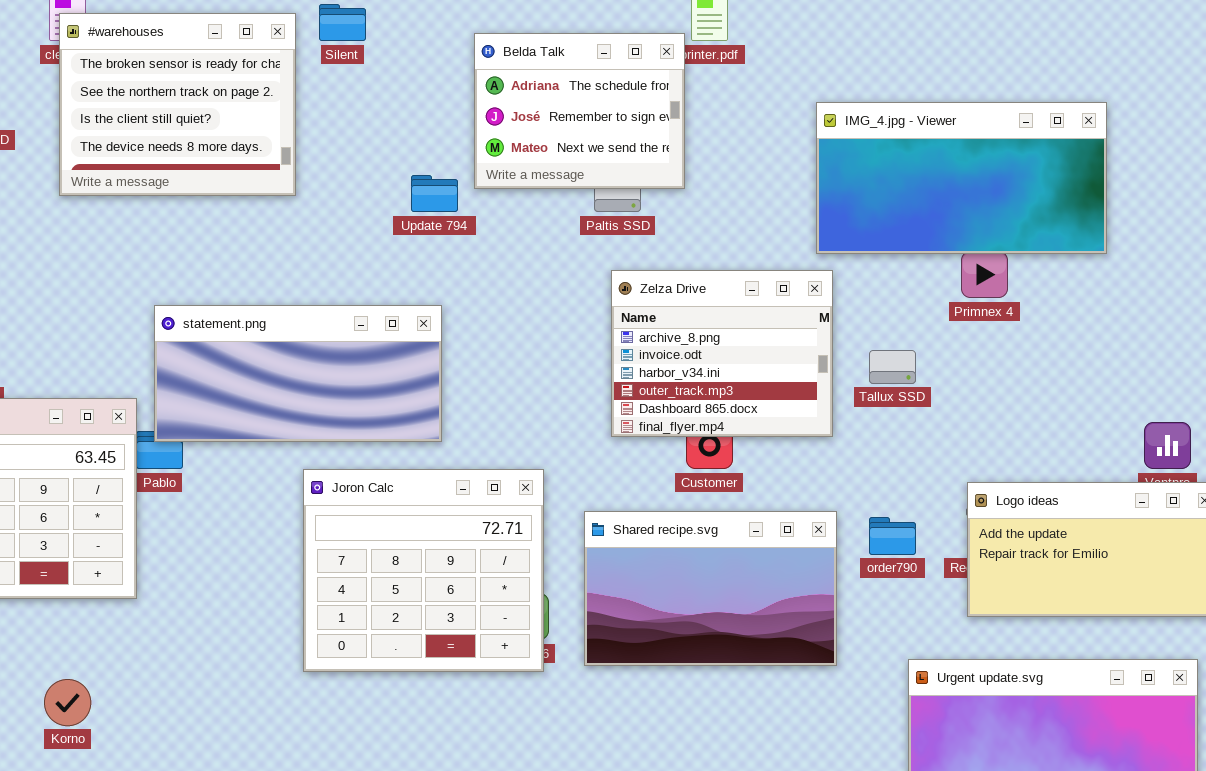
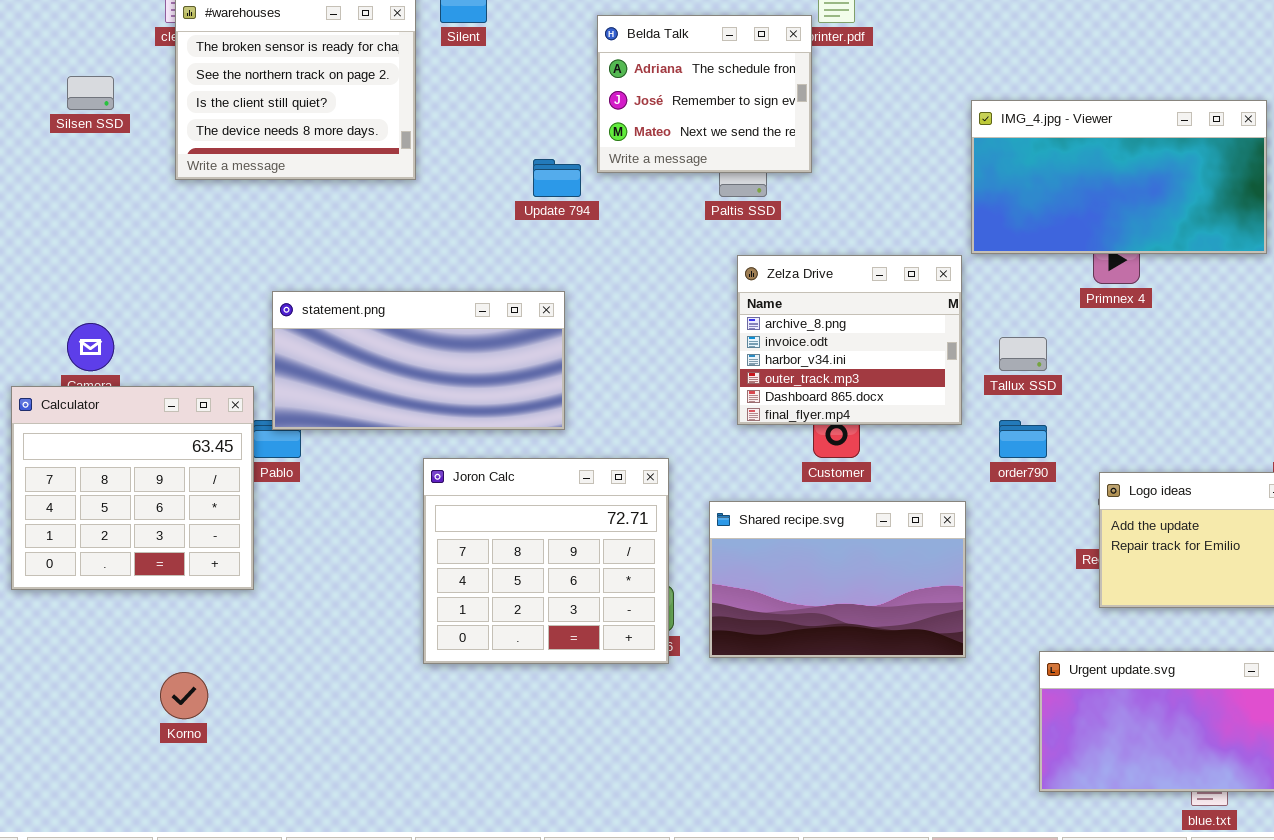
IMG_4.jpg - Viewer: [816,102,1107,254] -> [971,100,1267,254], moved
order790: [869,517,916,555] -> [999,420,1047,458], moved

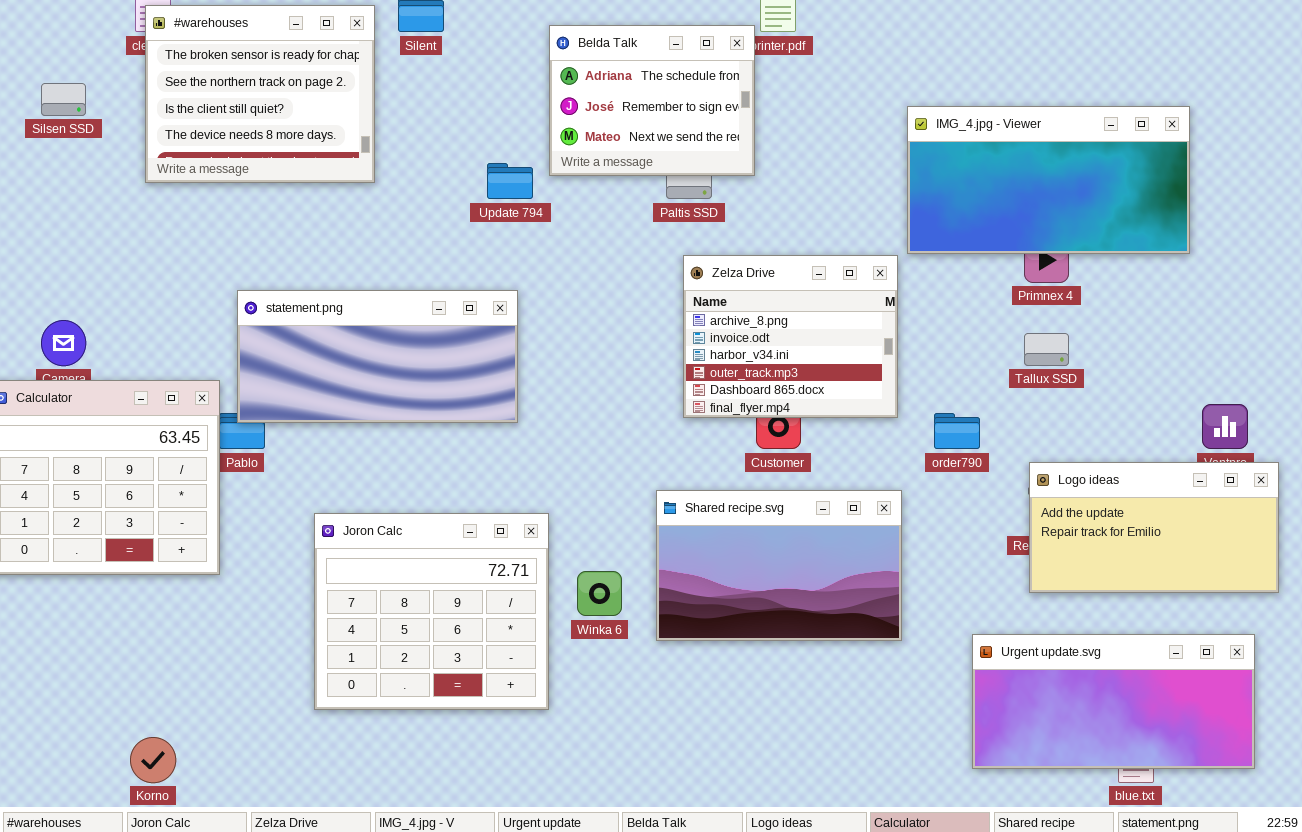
Tallux SSD: [999,337,1047,371] -> [1024,333,1069,366], moved
Joron Calc: [423,458,669,664] -> [314,513,549,710], moved
Korno: [160,672,208,719] -> [130,737,176,783], moved

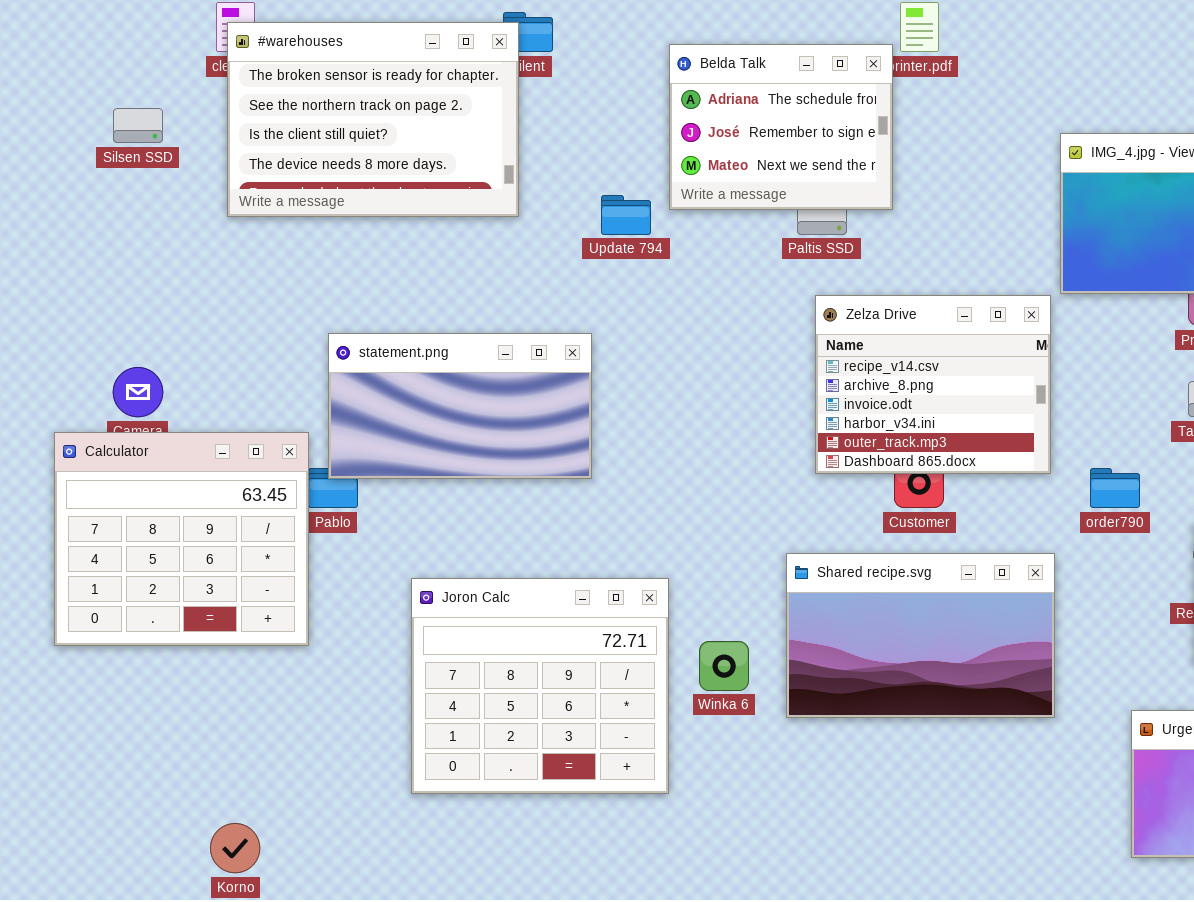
#warehouses: [145,5,375,183] -> [227,22,519,217], resized
Zelza Drive: [683,255,898,418] -> [815,295,1051,474], scrolled up 1 row
statement.png: [237,290,518,423] -> [328,333,592,479], resized

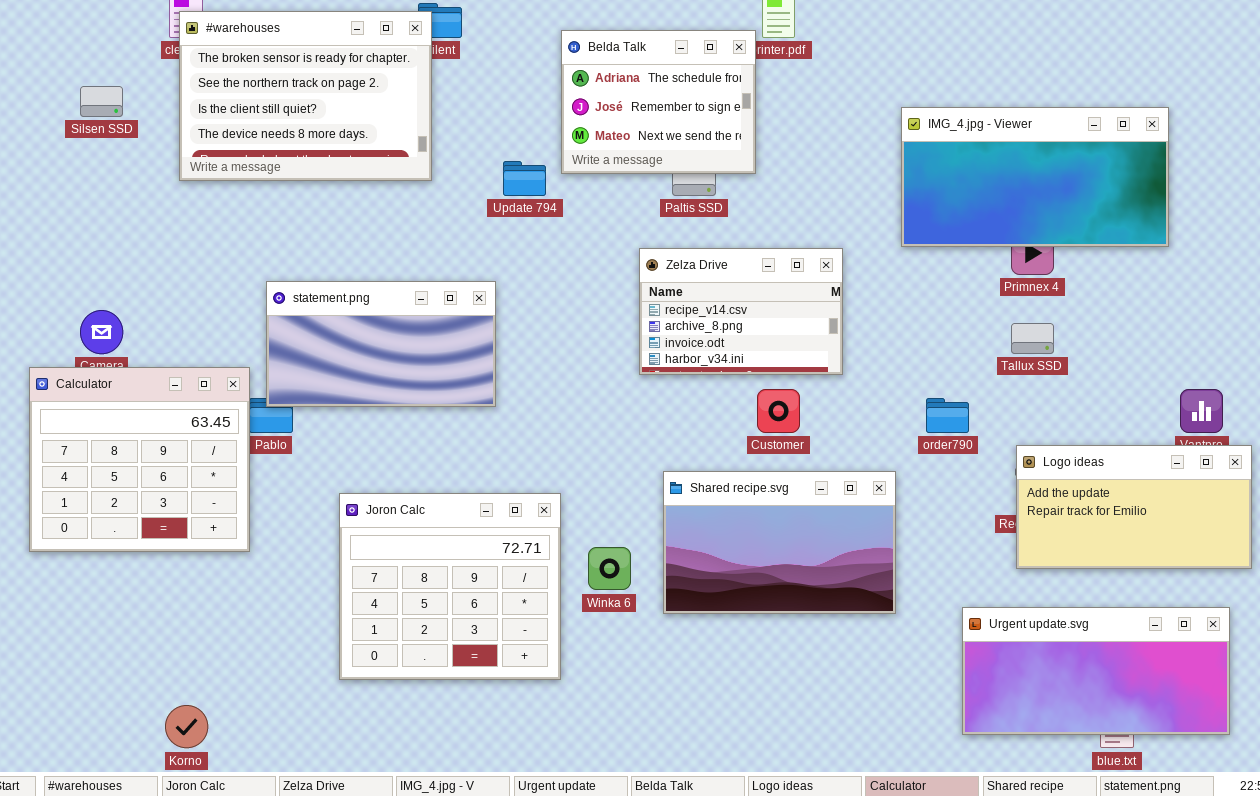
Zelza Drive: [815,295,1051,474] -> [639,248,843,375], moved, resized

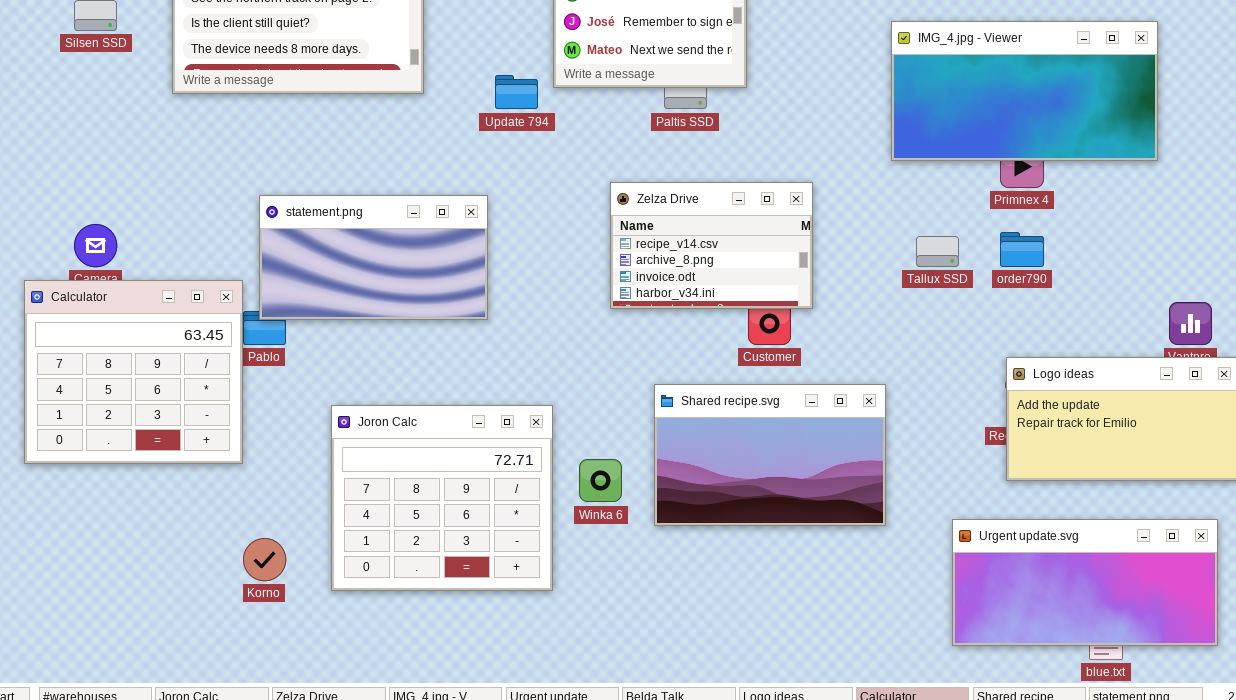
Zelza Drive: [639,248,843,375] -> [610,182,813,309], moved
Tallux SSD: [1011,323,1054,354] -> [916,236,959,267], moved
order790: [926,398,969,433] -> [1000,232,1044,267], moved
Korno: [165,705,208,748] -> [243,538,286,581], moved

